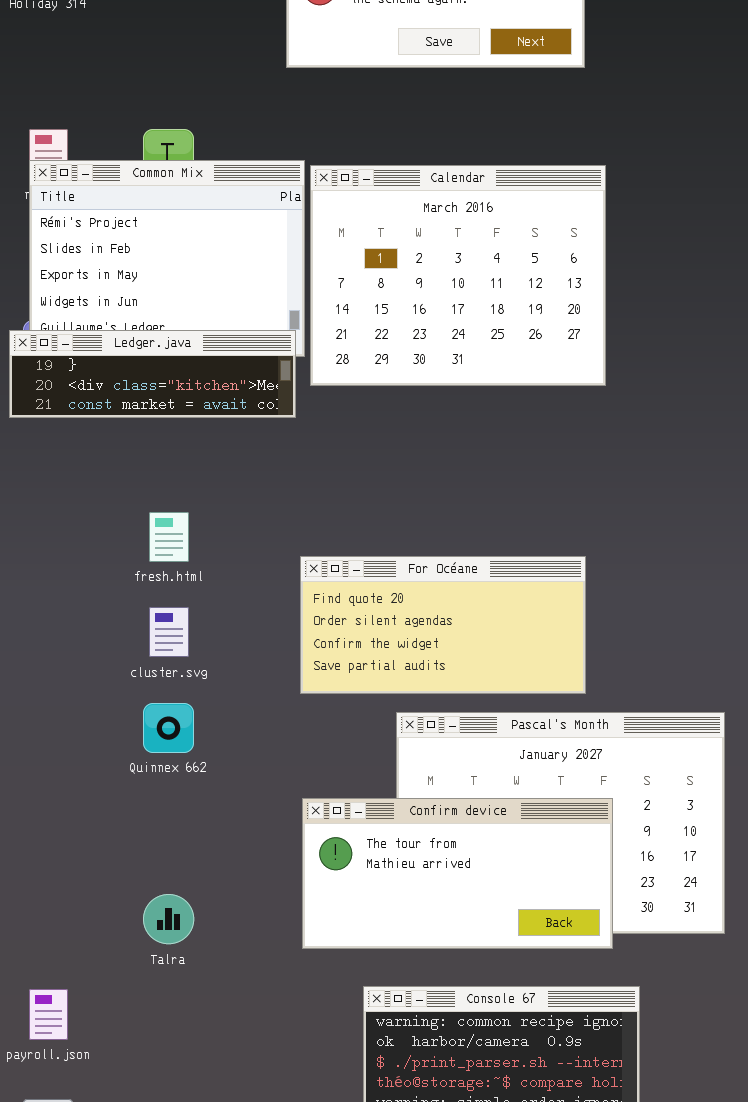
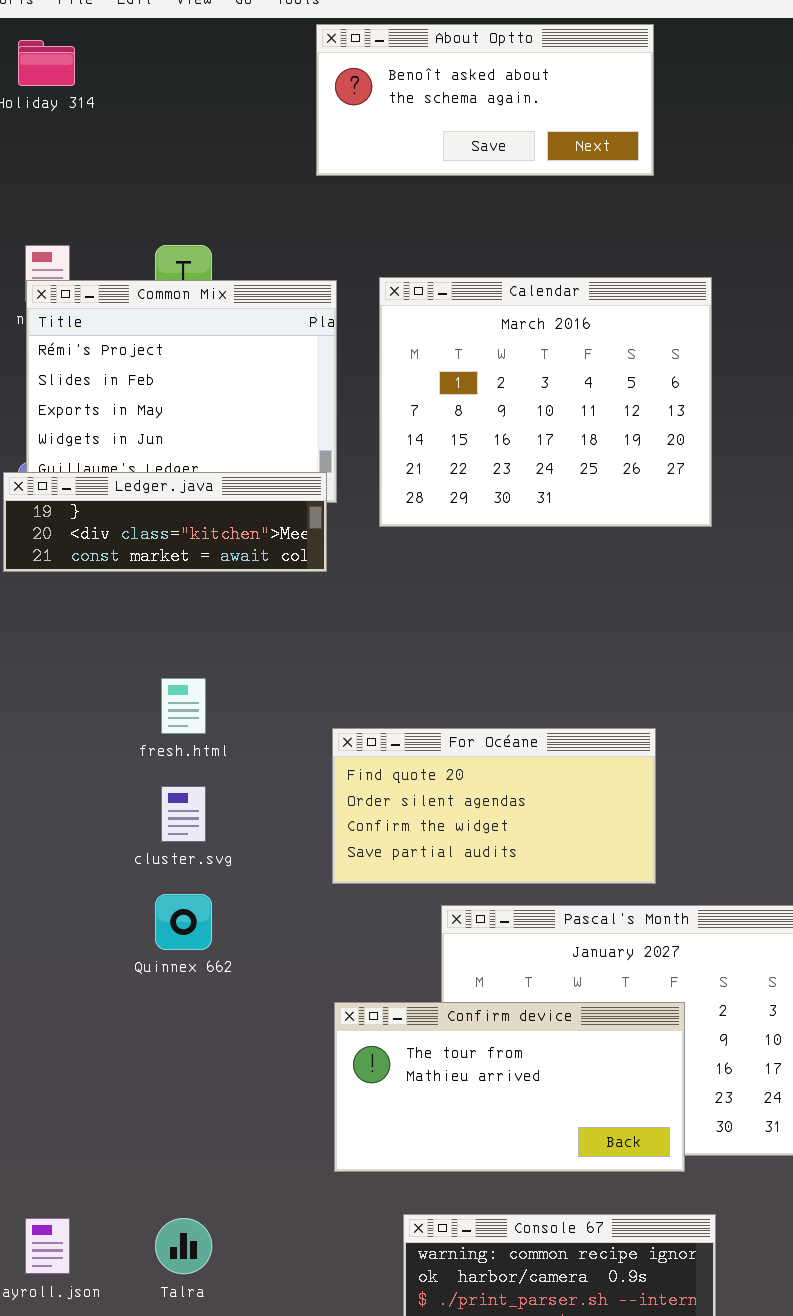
Calendar: [310,165,606,386] -> [379,277,712,527], moved
Talra: [143,894,194,944] -> [155,1218,212,1274], moved

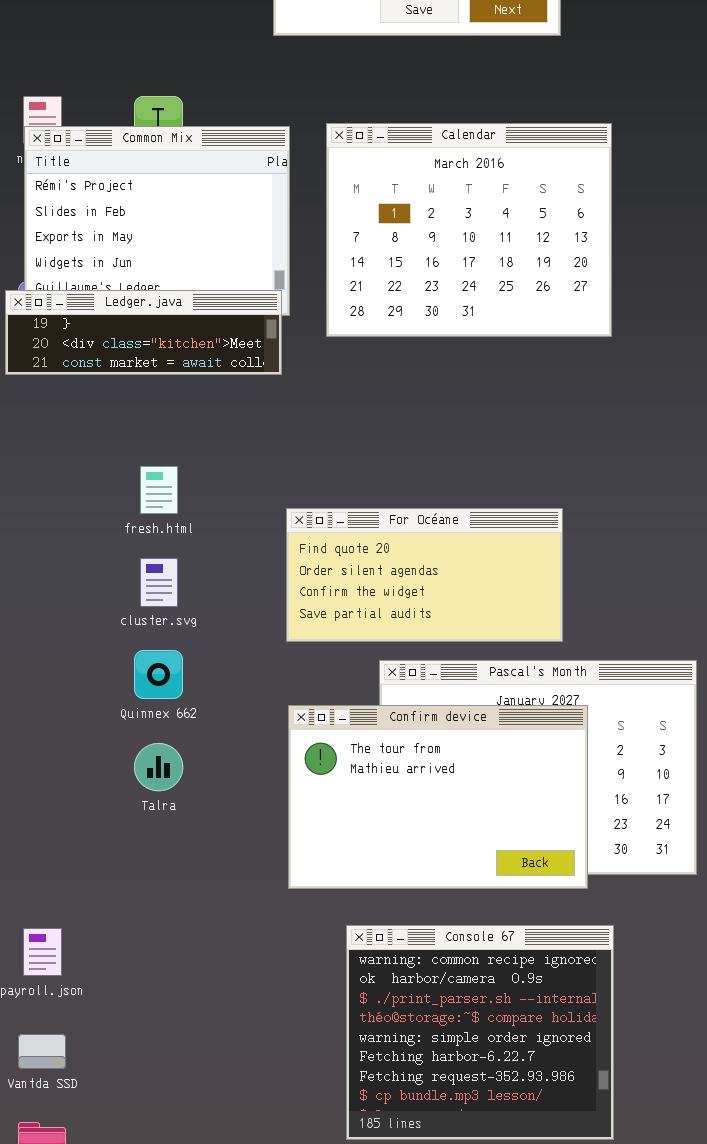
Confirm device: [334,1002,685,1172] -> [288,705,588,889], resized
Talra: [155,1218,212,1274] -> [134,743,183,791], moved

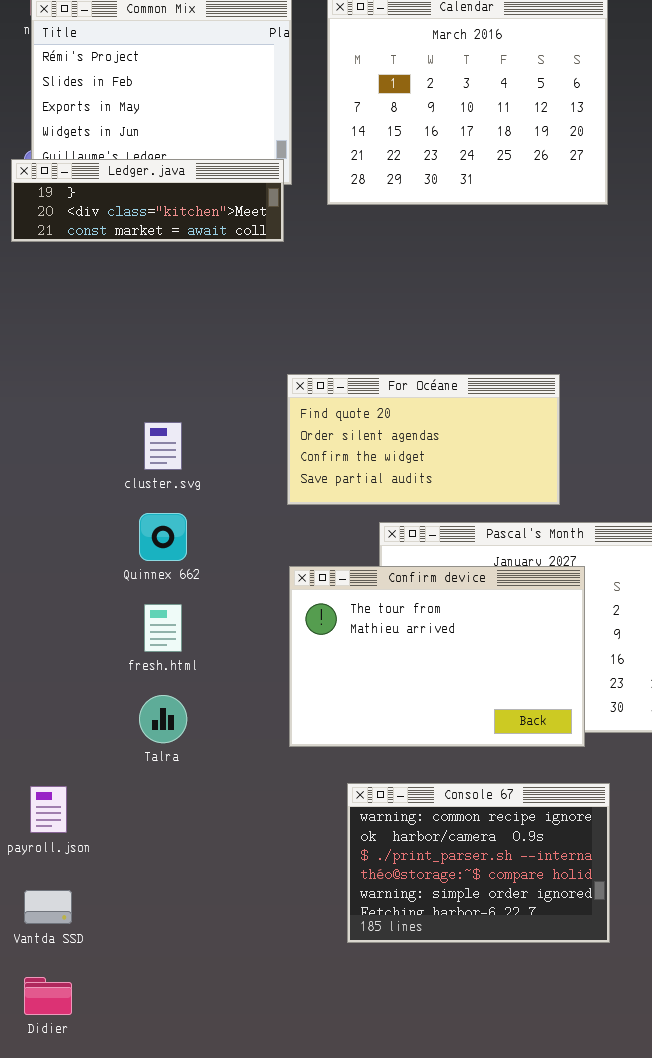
fresh.html: [140,466,178,514] -> [144,604,182,652], moved
Talra: [134,743,183,791] -> [139,695,187,743], moved
Console 67: [346,925,614,1140] -> [347,783,610,943], resized

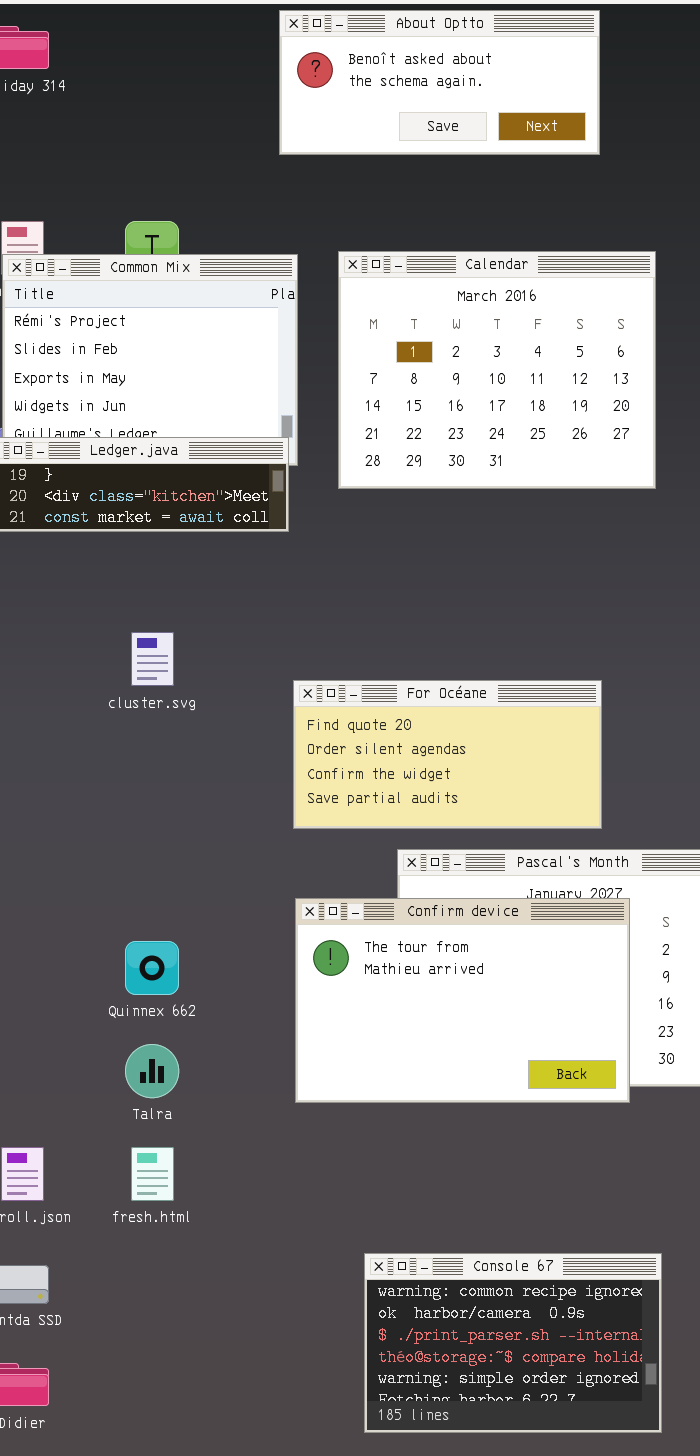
cluster.svg: [144,422,182,470] -> [131,632,174,686], moved
Quinnex 662: [139,513,187,561] -> [125,941,179,995], moved
fresh.html: [144,604,182,652] -> [131,1147,174,1201], moved
Console 67: [347,783,610,943] -> [364,1253,662,1433], moved

